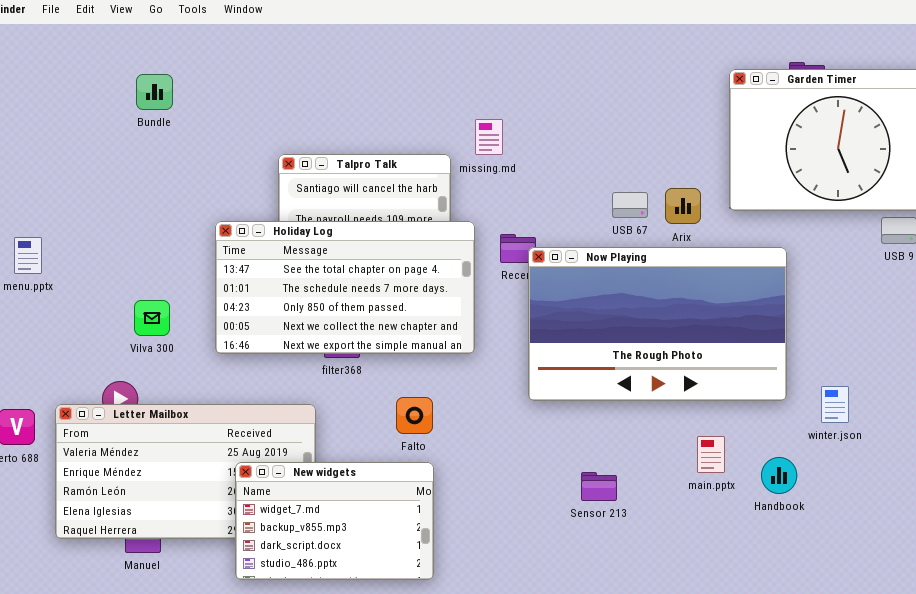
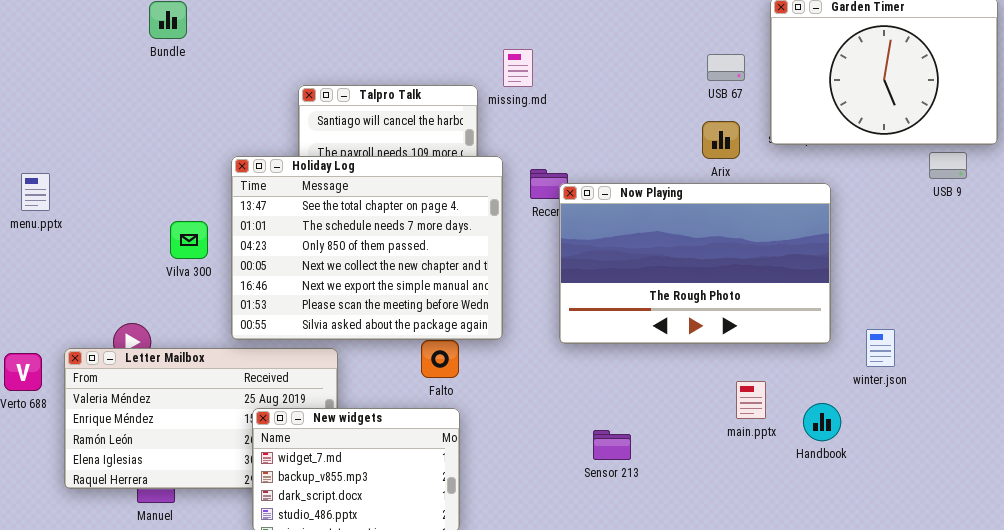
USB 67: [612,192,648,218] -> [707,54,745,81], moved
Holiday Log: [215,221,475,354] -> [231,156,503,340], resized
Vilva 300: [134,300,170,336] -> [170,221,208,259], moved
Sensor 213: [581,472,617,501] -> [593,430,631,460], moved

